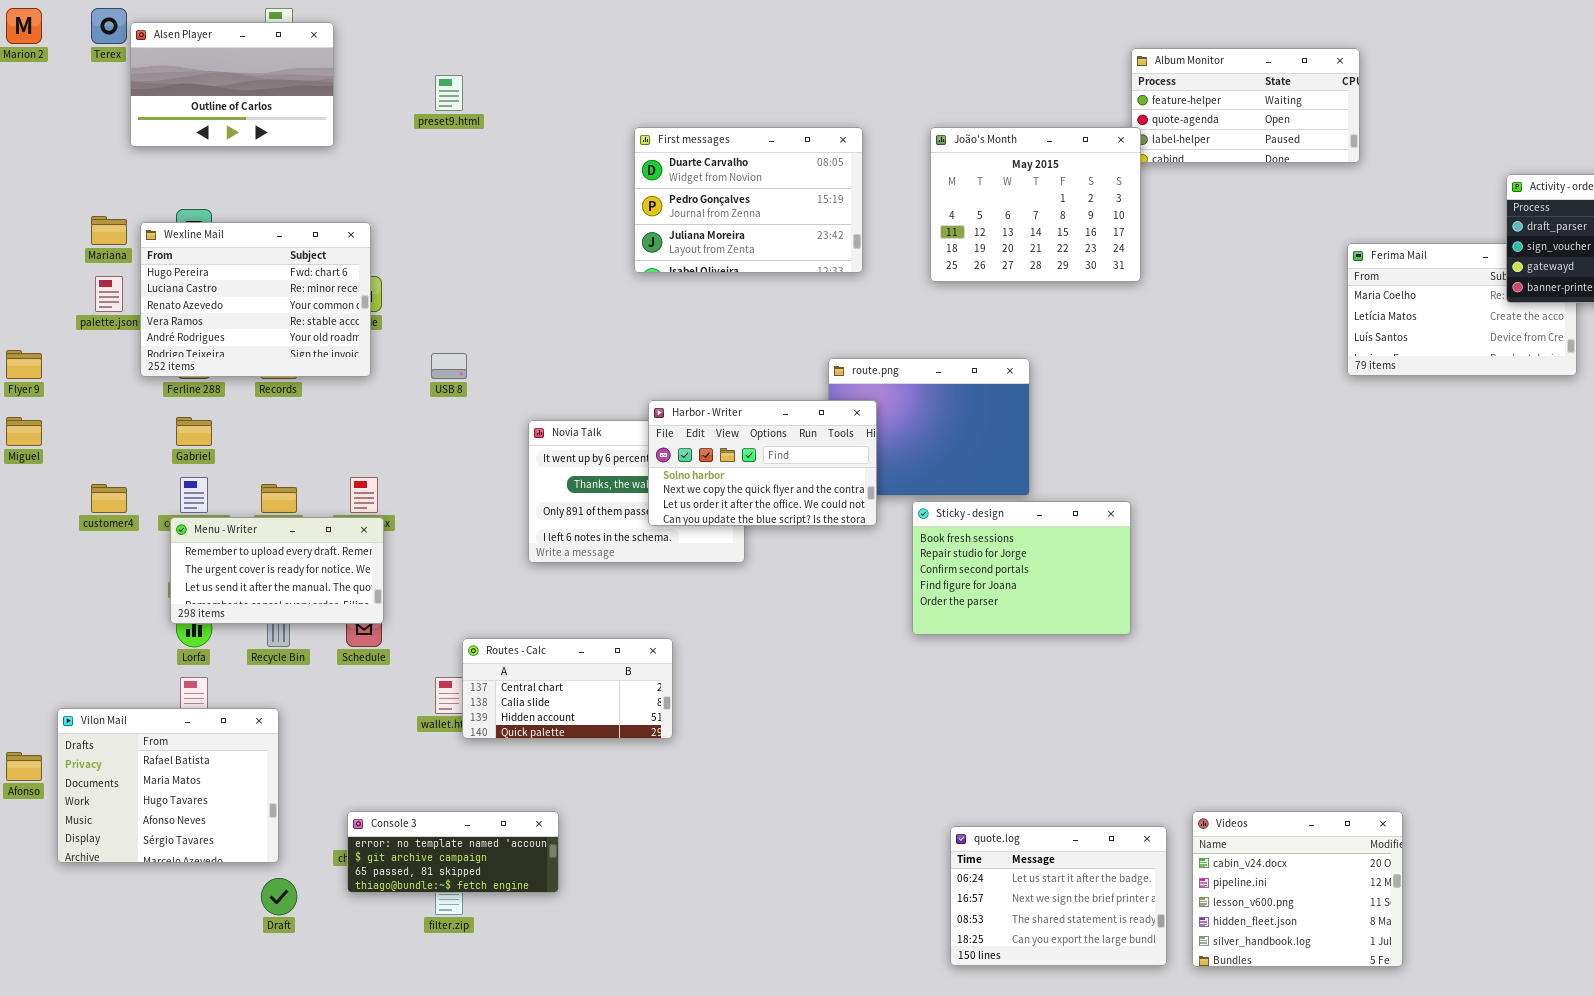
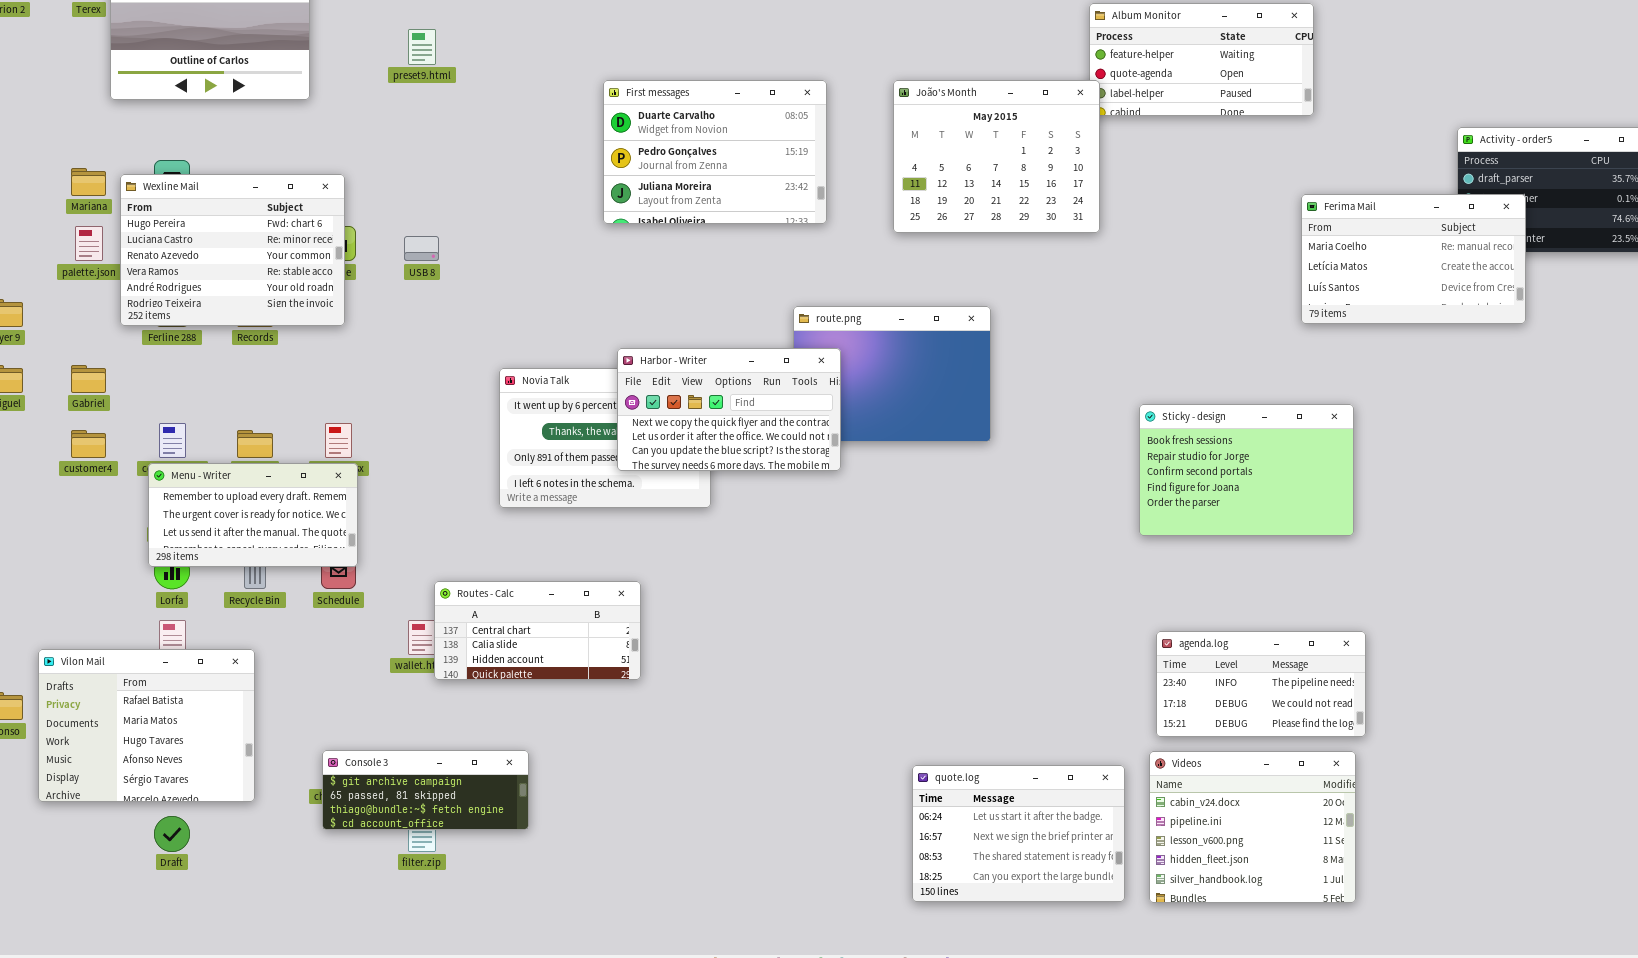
Ferima Mail: [1347,243,1577,376] -> [1301,194,1526,324], raised
USB 8: [431,353,467,379] -> [404,236,439,261], moved
Harbor - Writer: [648,400,877,526] -> [617,348,841,471], scrolled down 1 row
Gabriel: [176,417,212,446] -> [71,365,106,393], moved
Sticky - design: [912,501,1131,635] -> [1139,404,1354,536], moved
agenda.log: none -> [1156,631,1366,737], opened
Console 3: [347,811,559,893] -> [322,750,529,830], scrolled down 1 row
Draft: [261,878,297,915] -> [154,816,190,852], moved

